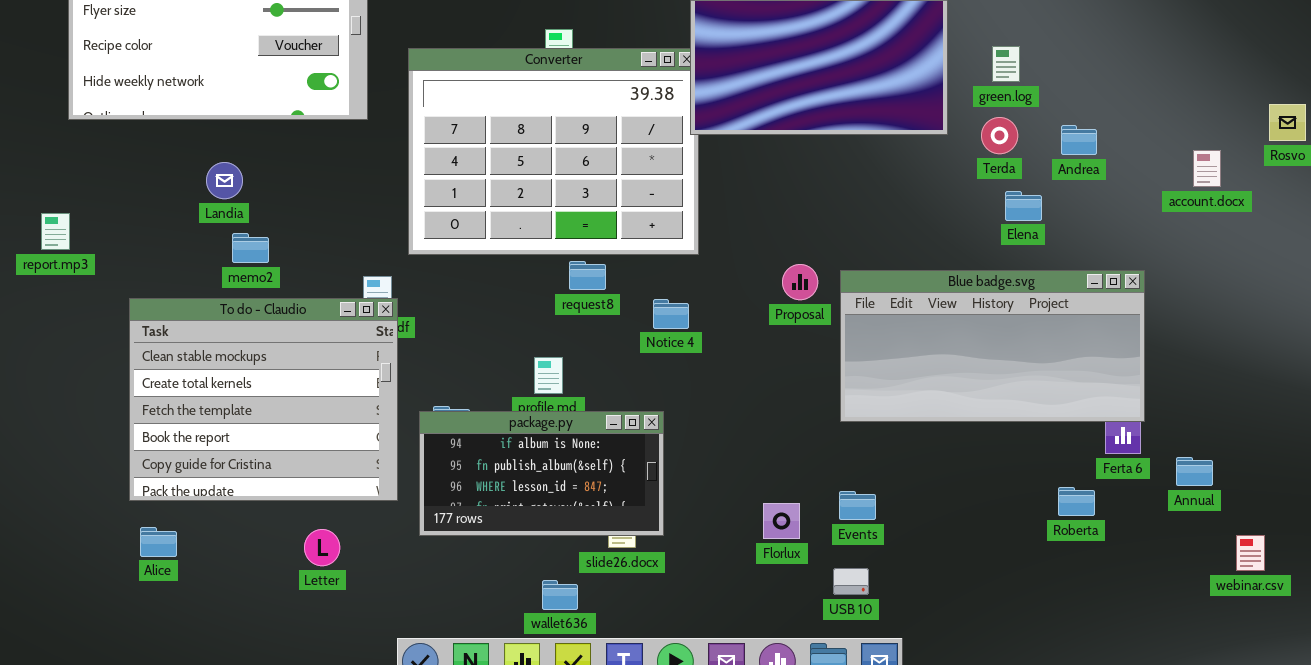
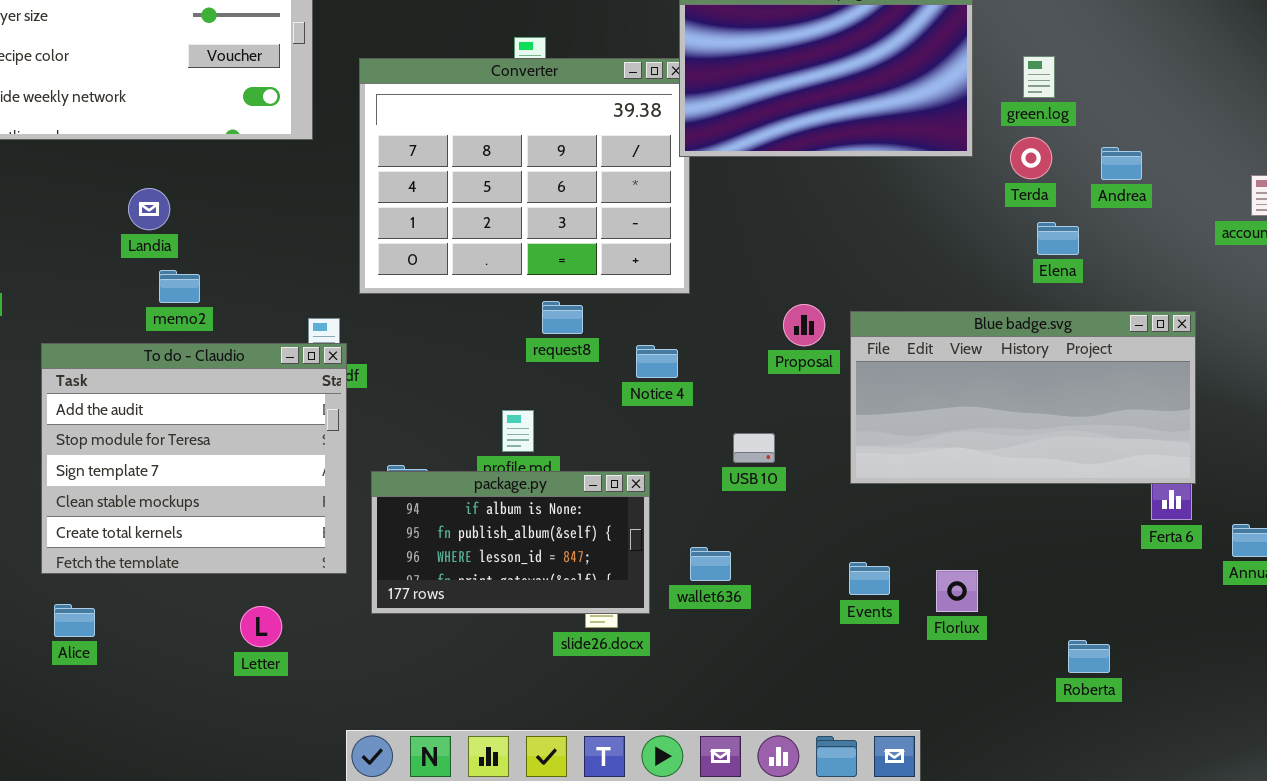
To do - Claudio: [129,298,398,501] -> [41,343,347,574], scrolled up 3 rows
Roberta: [1058,487,1095,516] -> [1068,640,1110,673], moved
Florlux: [763,503,800,539] -> [936,570,978,612], moved
USB 10: [833,568,869,595] -> [733,433,775,463], moved
wallet636: [542,580,578,610] -> [690,547,731,581], moved

